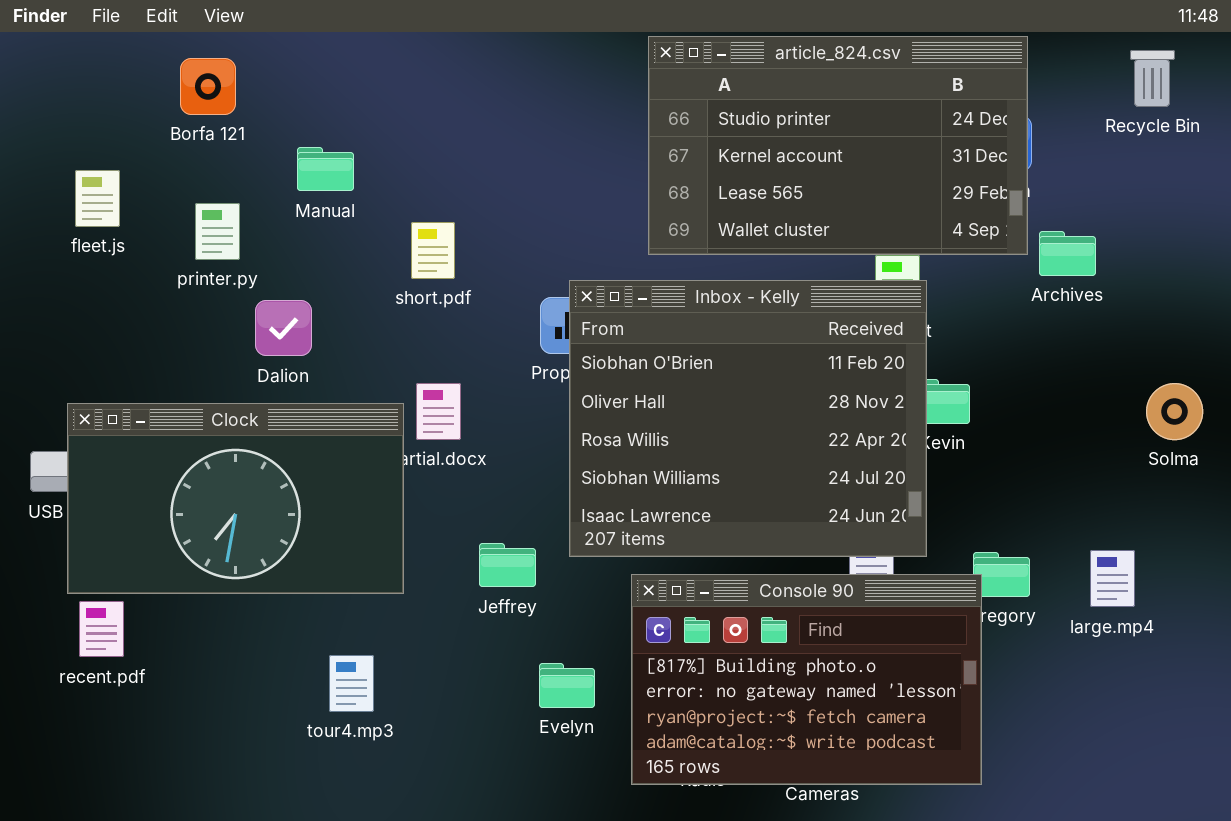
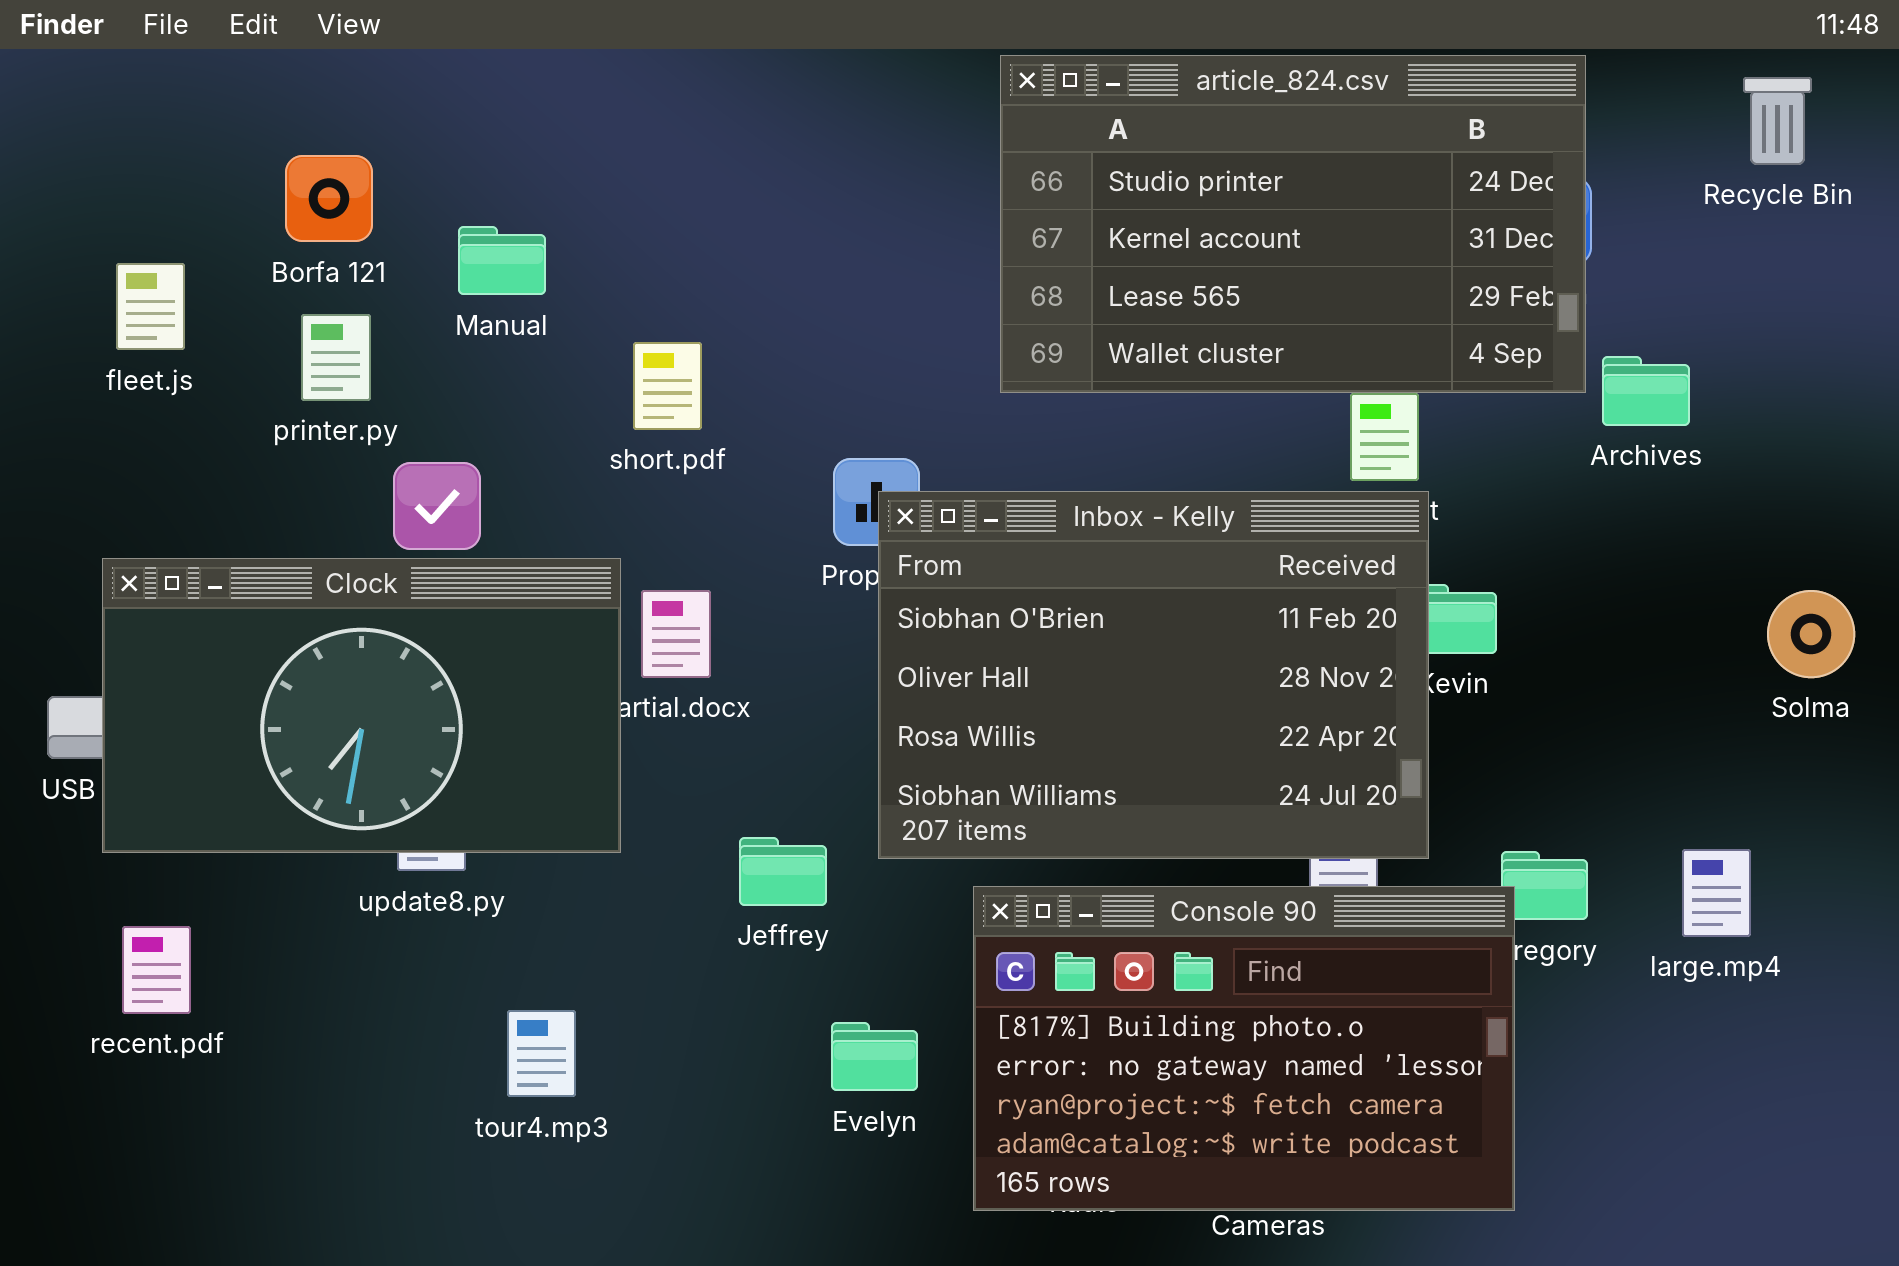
Borfa 121: [180,58,236,115] -> [285,155,373,242], moved
Inbox - Kelly: [569,280,927,557] -> [878,491,1429,859], resized
Clock: [67,403,404,594] -> [102,558,621,853], moved

